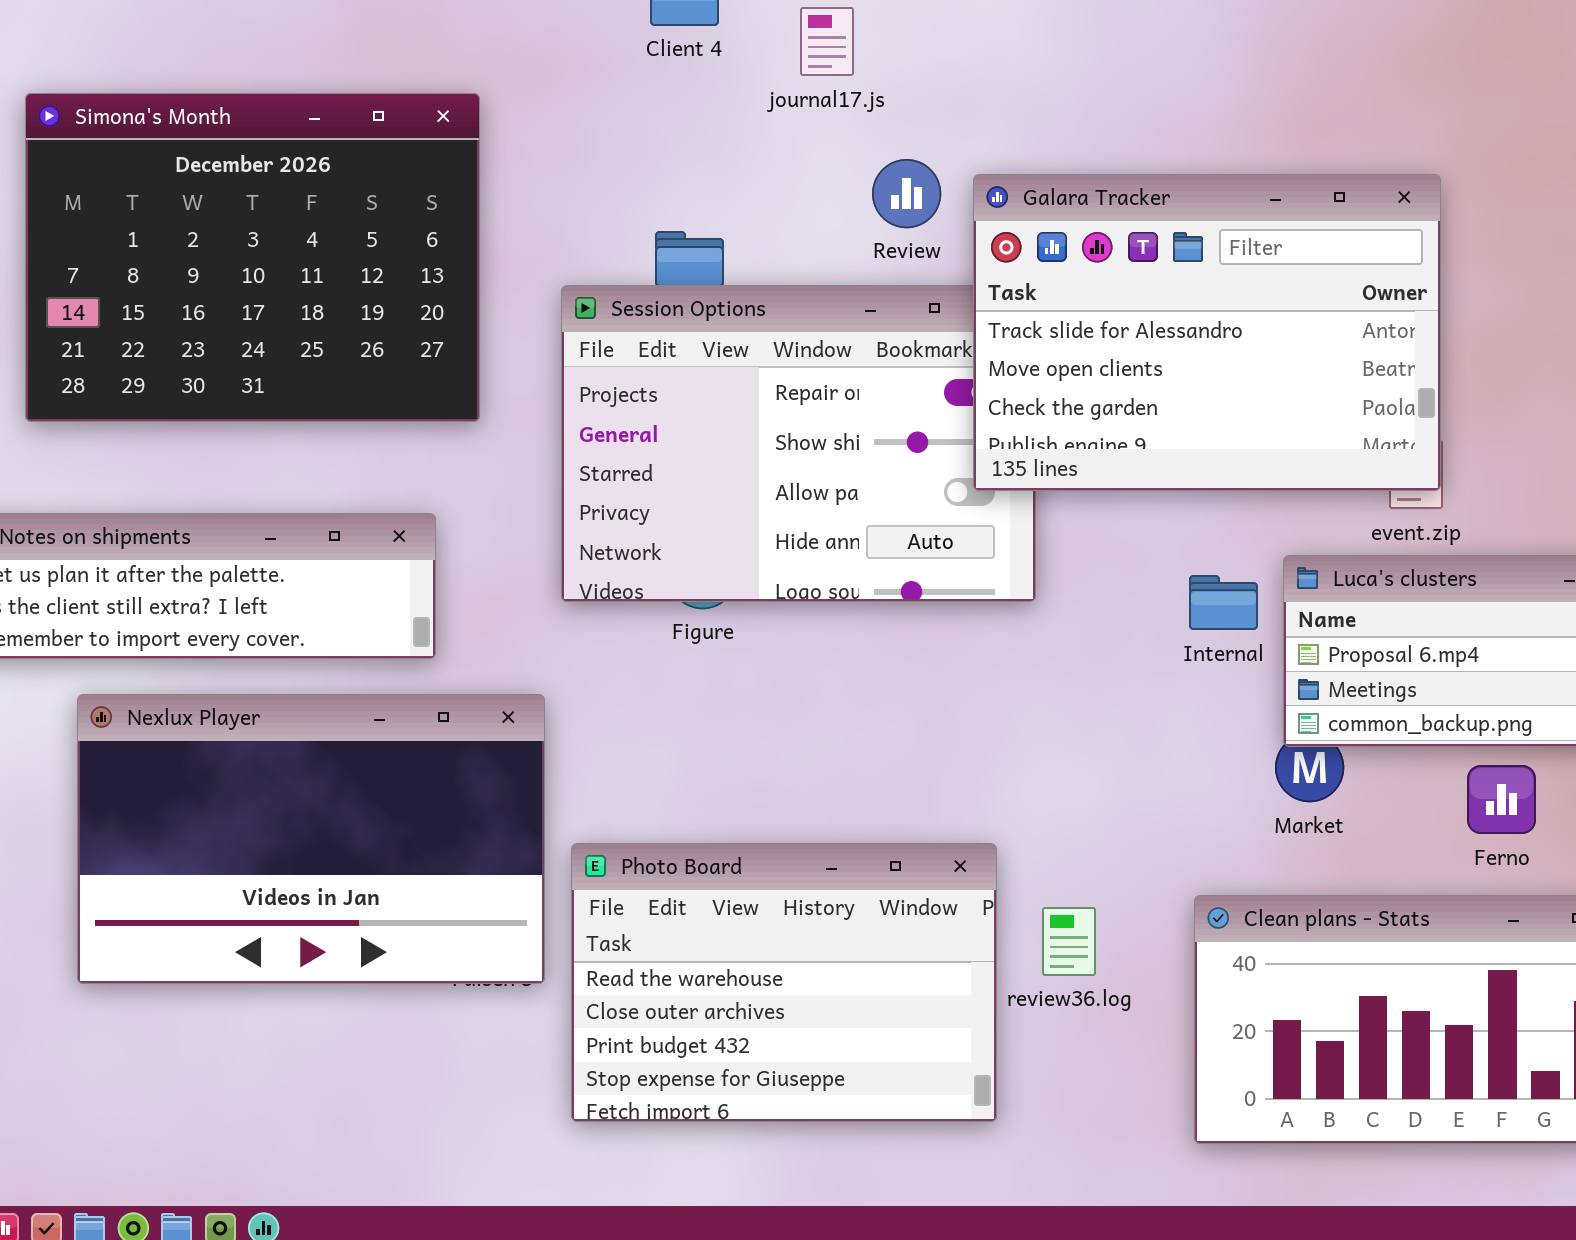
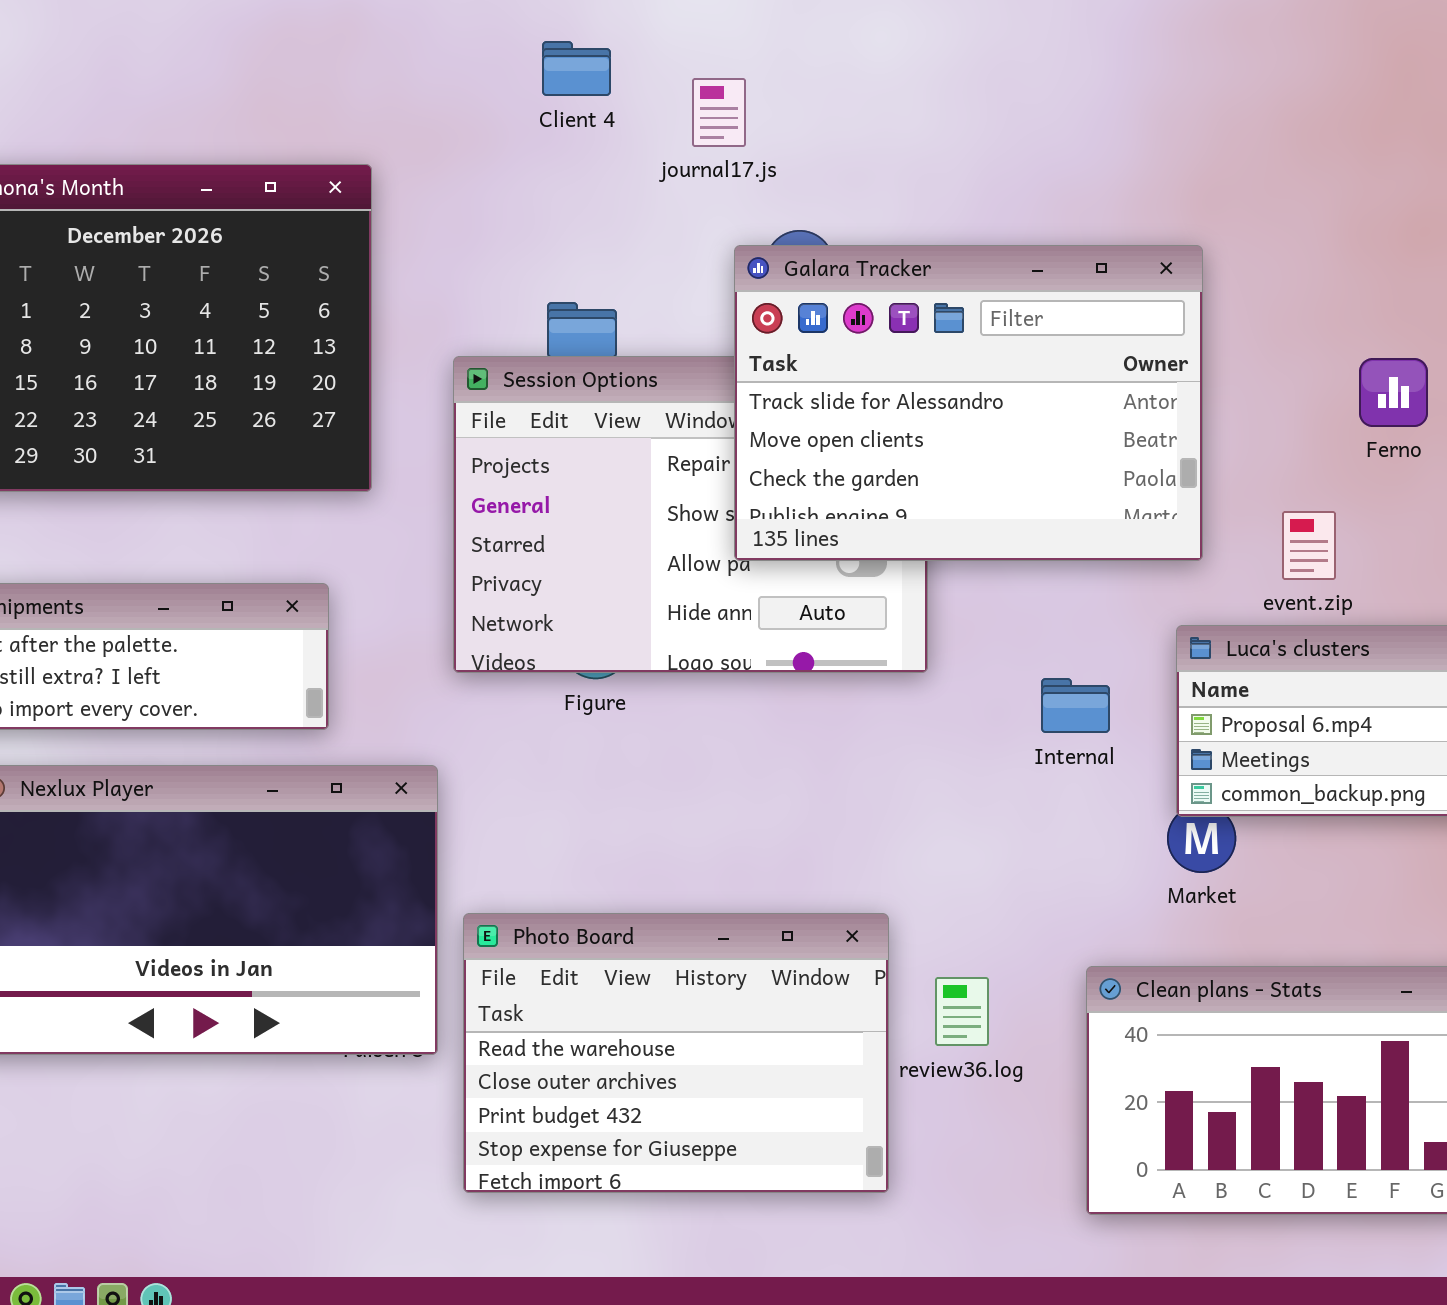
Galara Tracker: [973,174,1441,491] -> [734,245,1203,561], moved
Internal: [1189,575,1258,630] -> [1041,678,1110,733], moved
Ferno: [1467,765,1536,834] -> [1359,358,1428,427], moved

